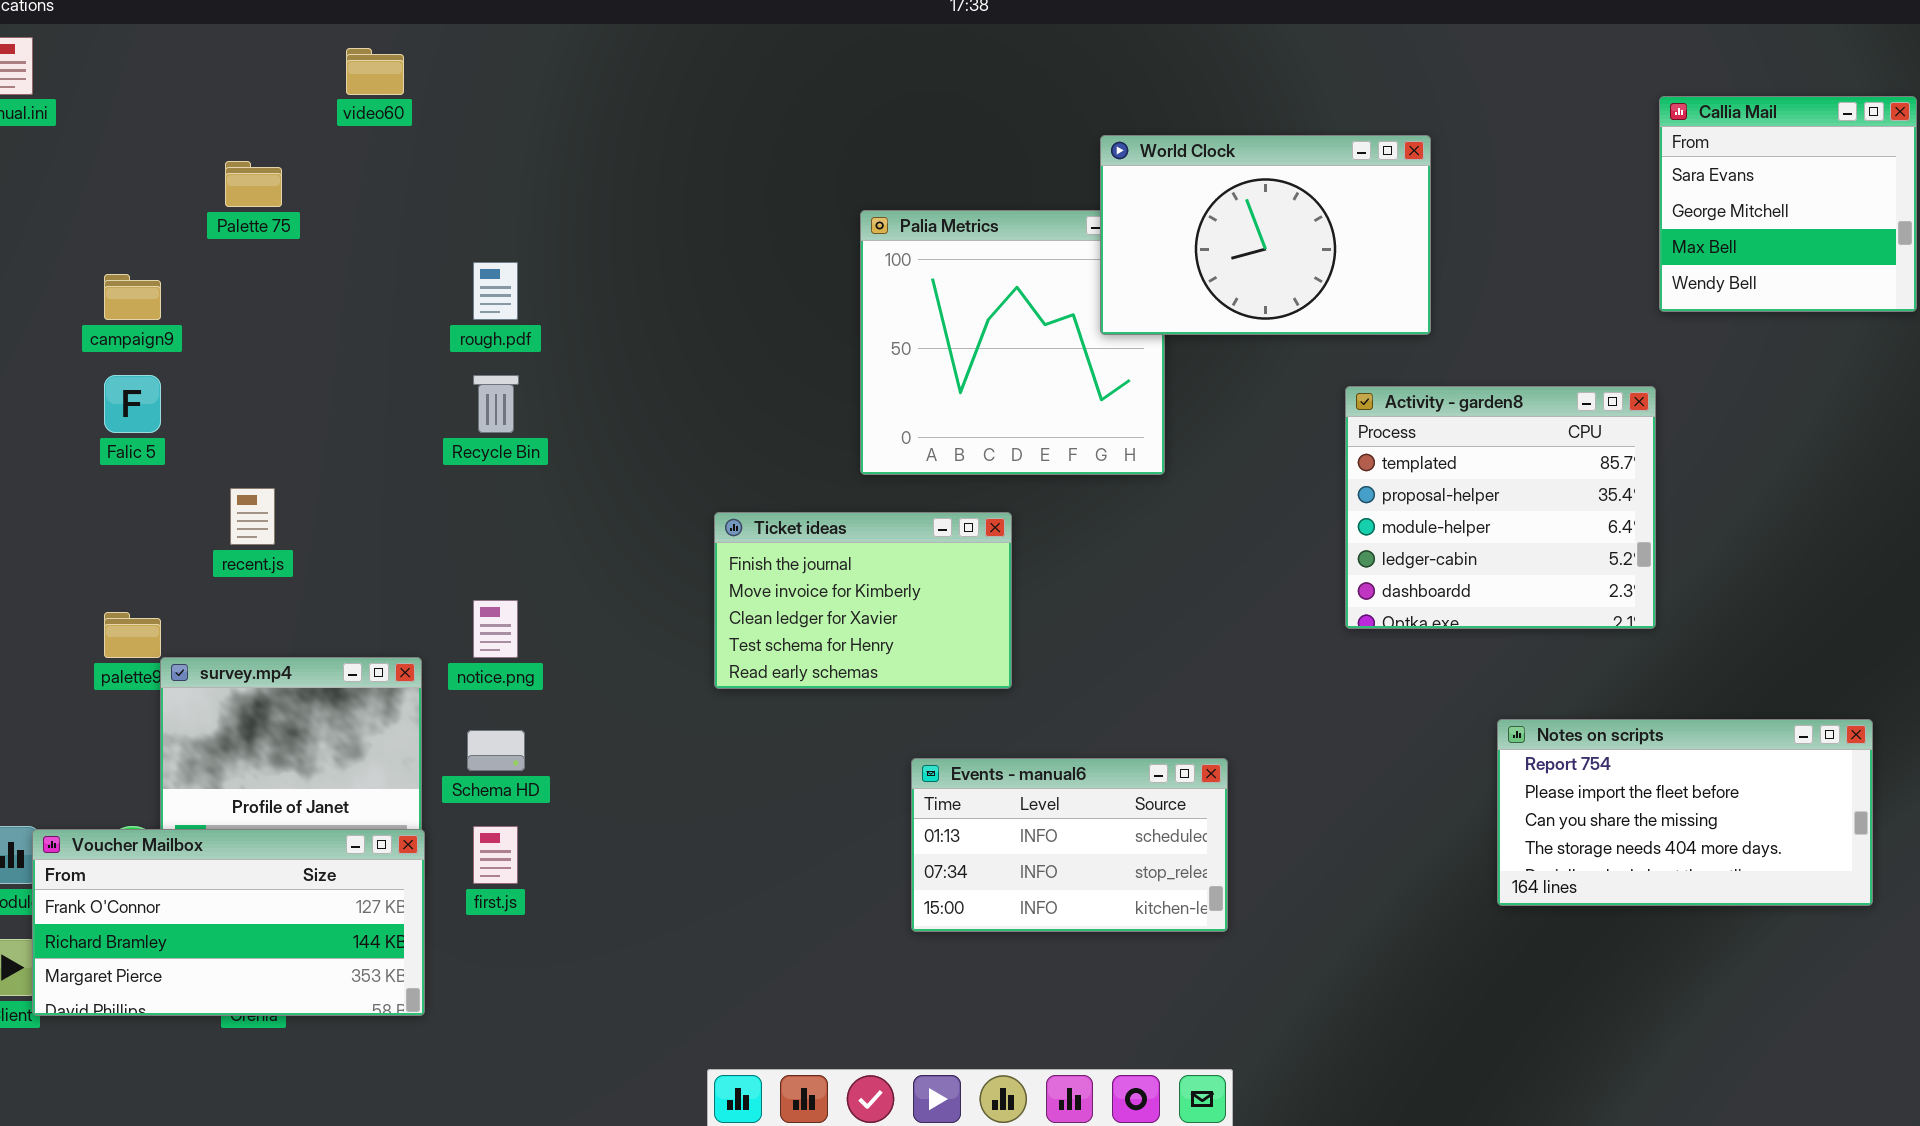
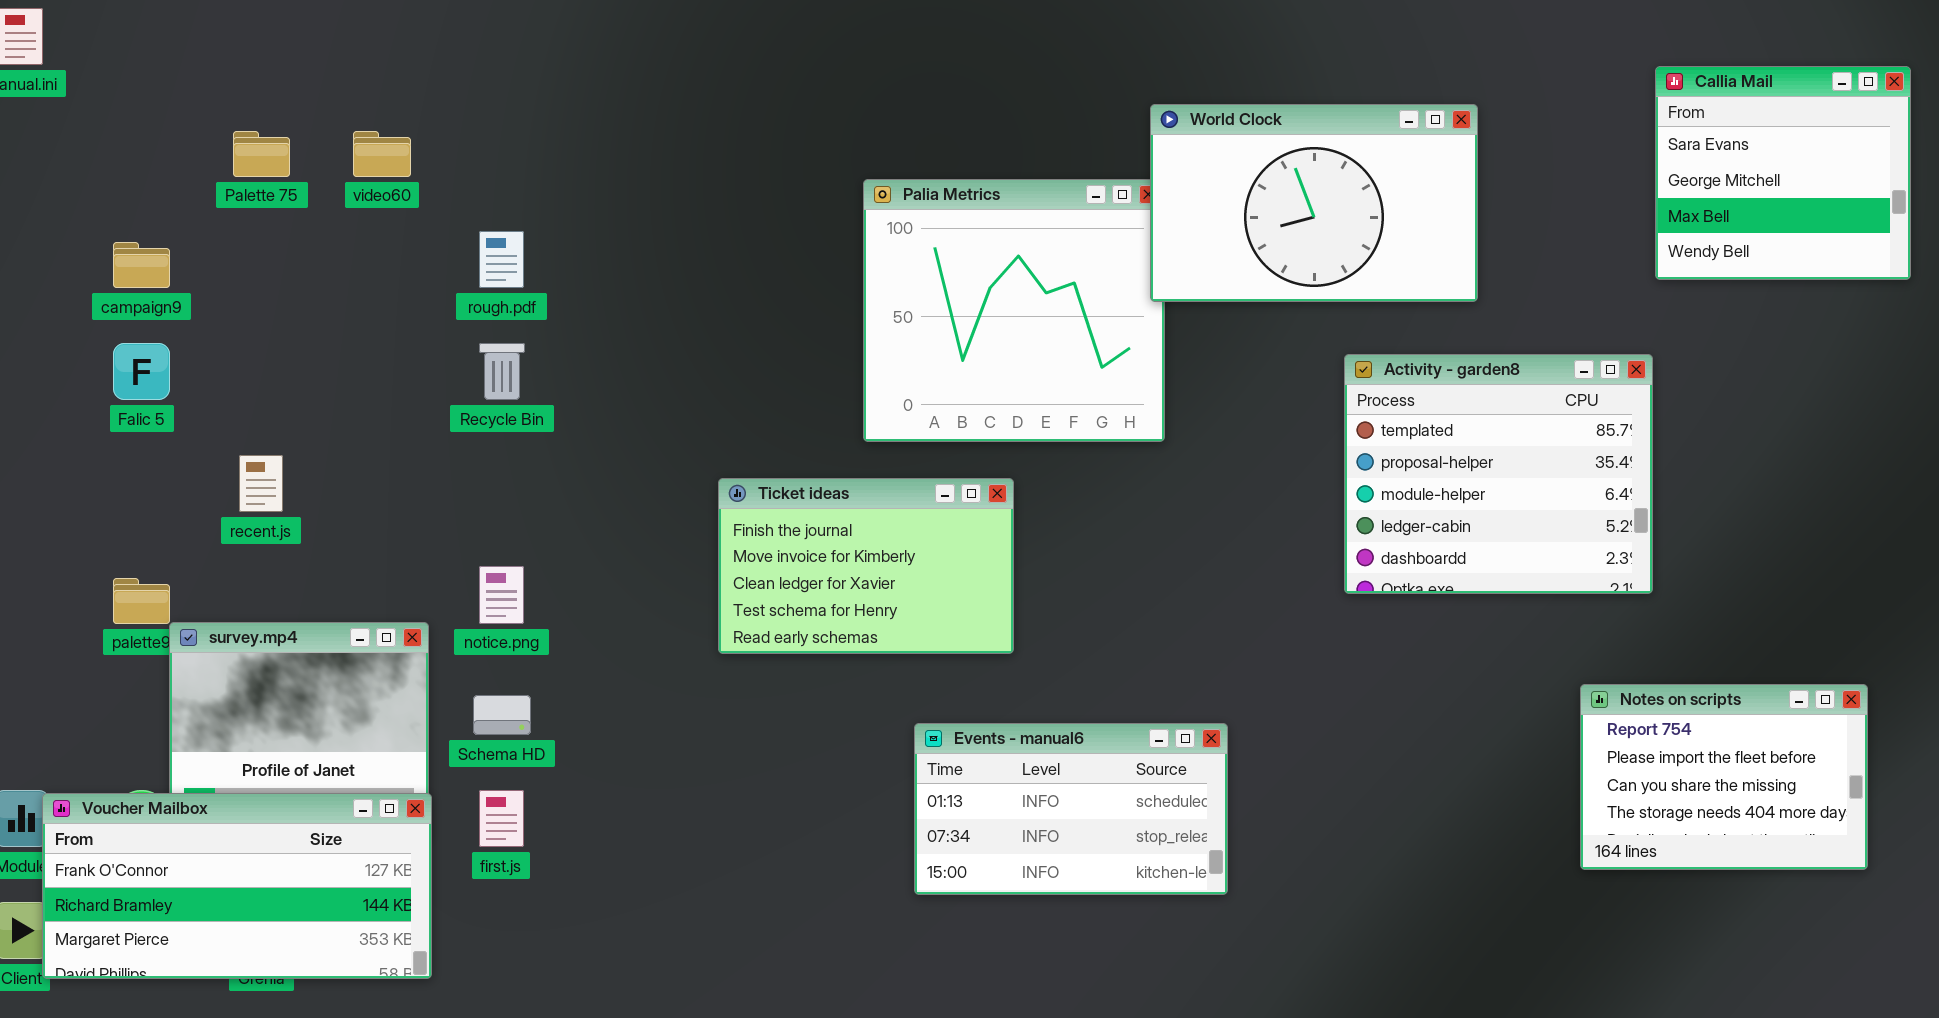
video60: [346,48,404,95] -> [353,131,411,177], moved
World Clock: [1100,135,1431,335] -> [1150,104,1478,302], moved
Notes on scripts: [1497,719,1873,906] -> [1580,684,1868,870], resized

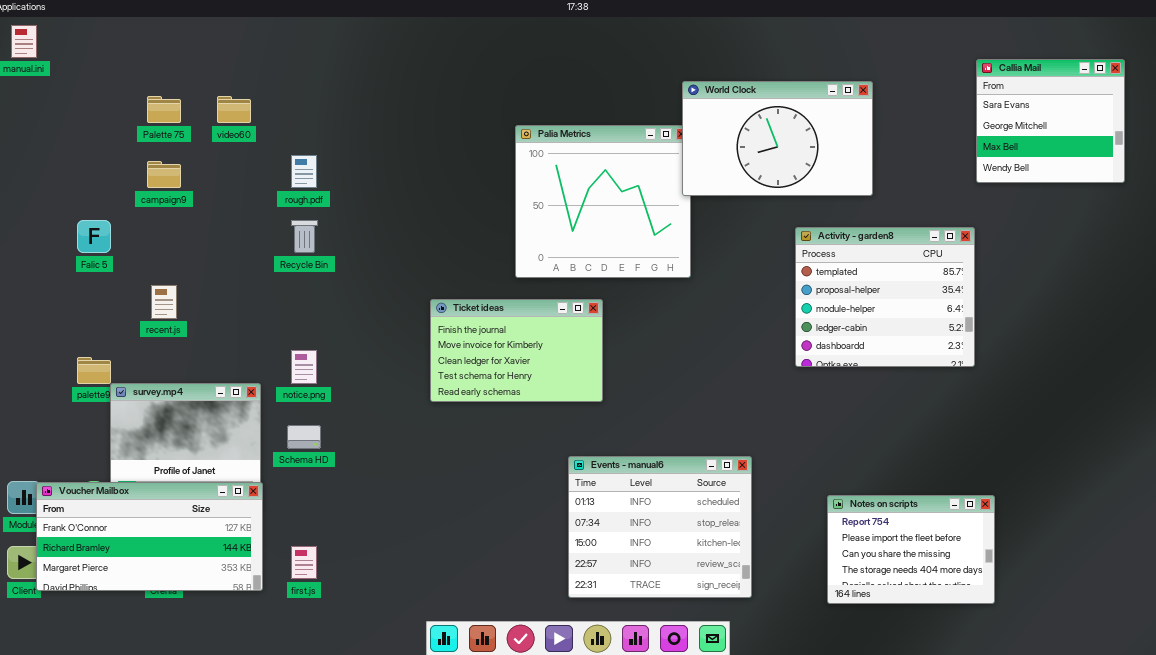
campaign9: [113,242,170,288] -> [147,161,181,188], moved
Notes on scripts: [1580,684,1868,870] -> [827,495,995,604], moved
Events - manual6: [914,723,1228,895] -> [568,456,752,598], moved, resized
first.js: [479,790,524,847] -> [291,546,317,579], moved

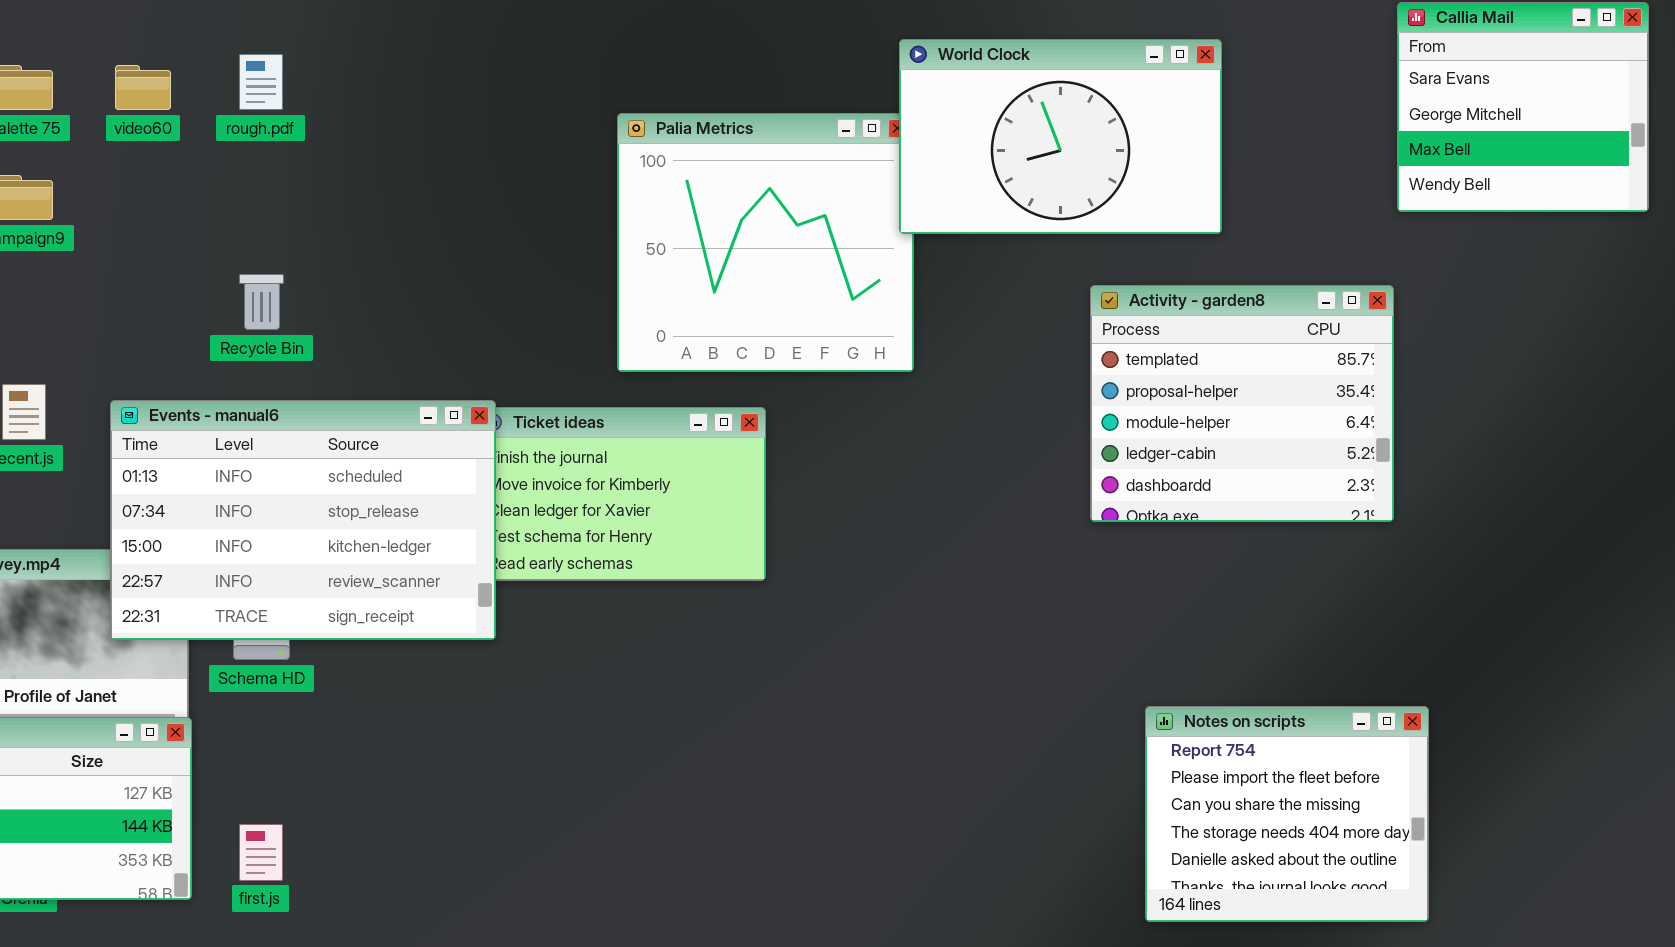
rough.pdf: [291,155,317,188] -> [239,54,283,110], moved
Events - manual6: [568,456,752,598] -> [110,400,496,640], moved, resized
Notes on scripts: [827,495,995,604] -> [1145,706,1429,922], resized

